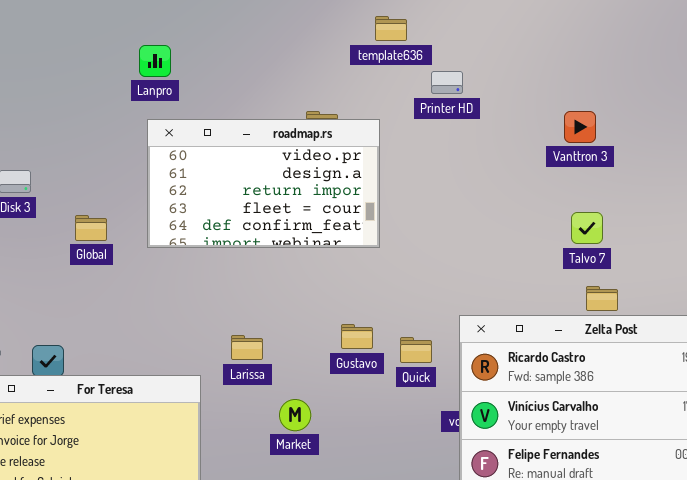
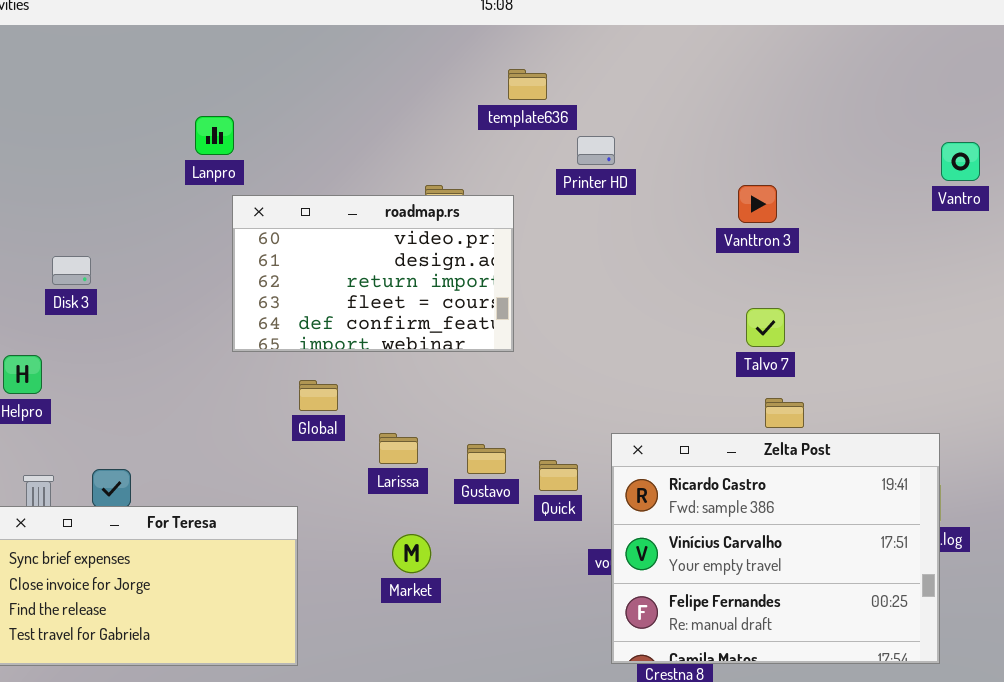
Lanpro: [139,45,171,77] -> [195,116,234,155], moved
Global: [75,215,107,241] -> [299,380,338,411], moved
Larissa: [231,335,263,360] -> [379,433,418,464], moved

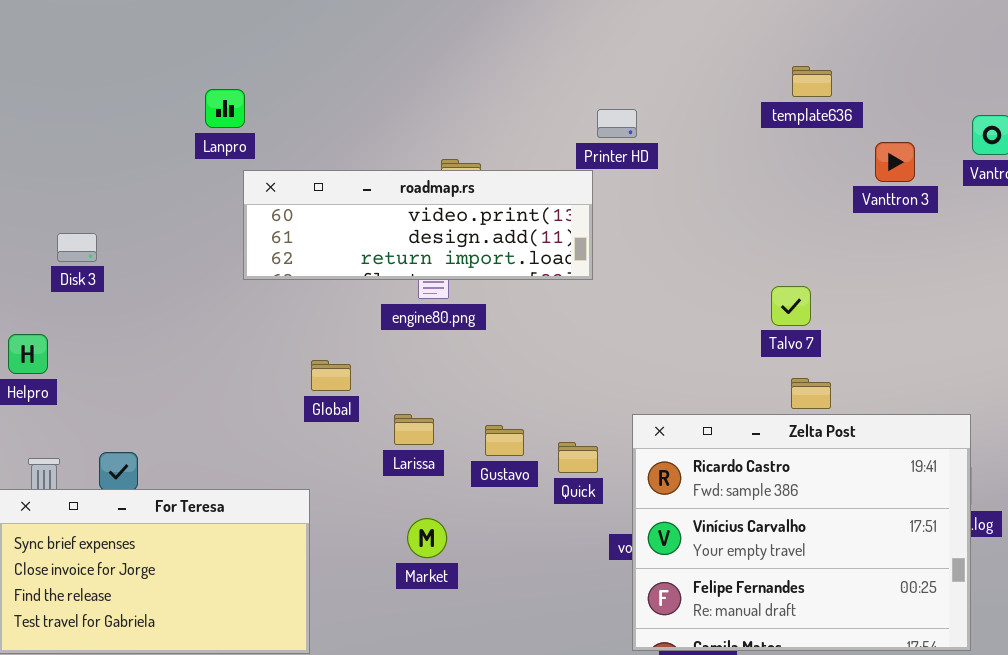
template636: [508,69,547,100] -> [792,66,832,97], moved
Vanttron 3: [738,185,777,223] -> [875,142,915,182], moved
roadmap.rs: [232,195,514,352] -> [243,170,593,280], resized

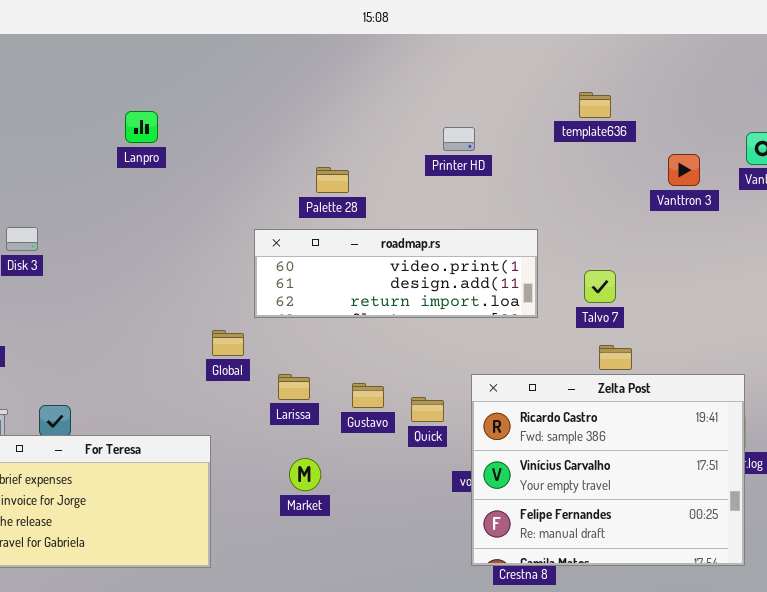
template636: [792,66,832,97] -> [579,92,611,118], moved
roadmap.rs: [243,170,593,280] -> [254,229,538,318], moved

